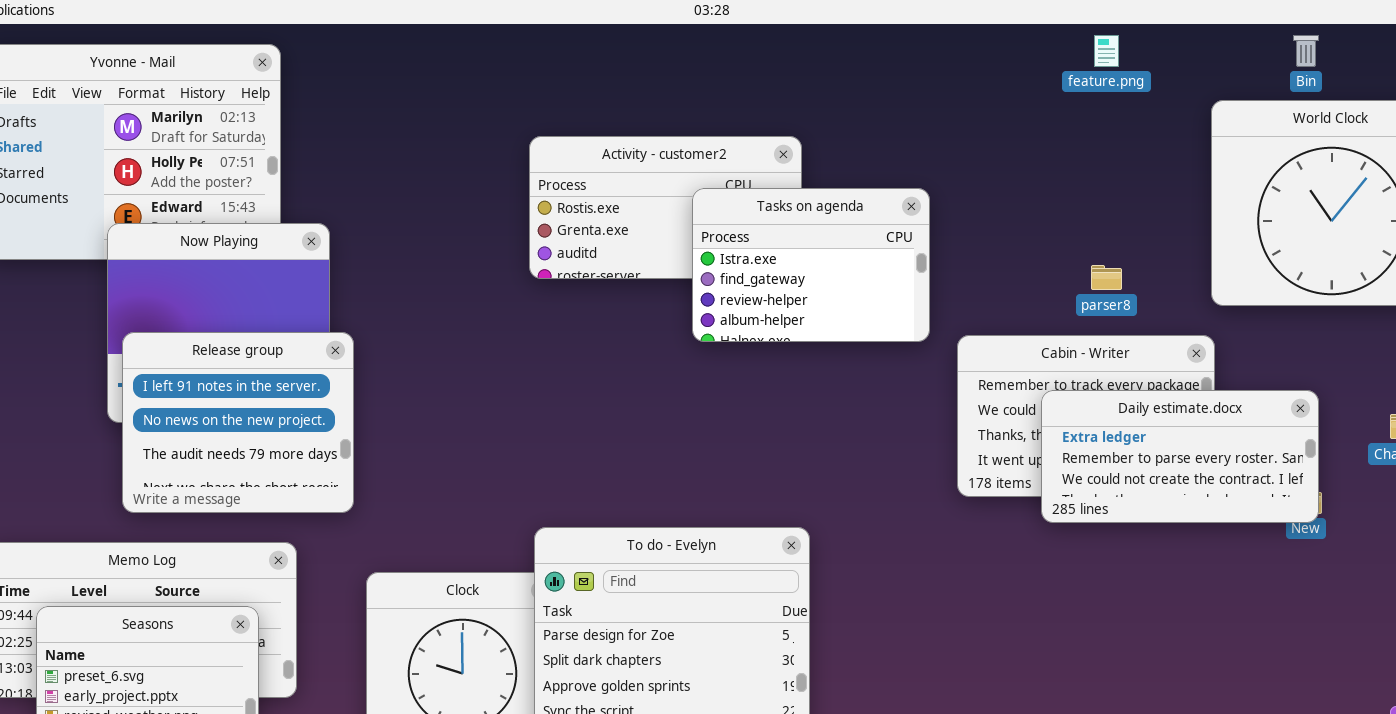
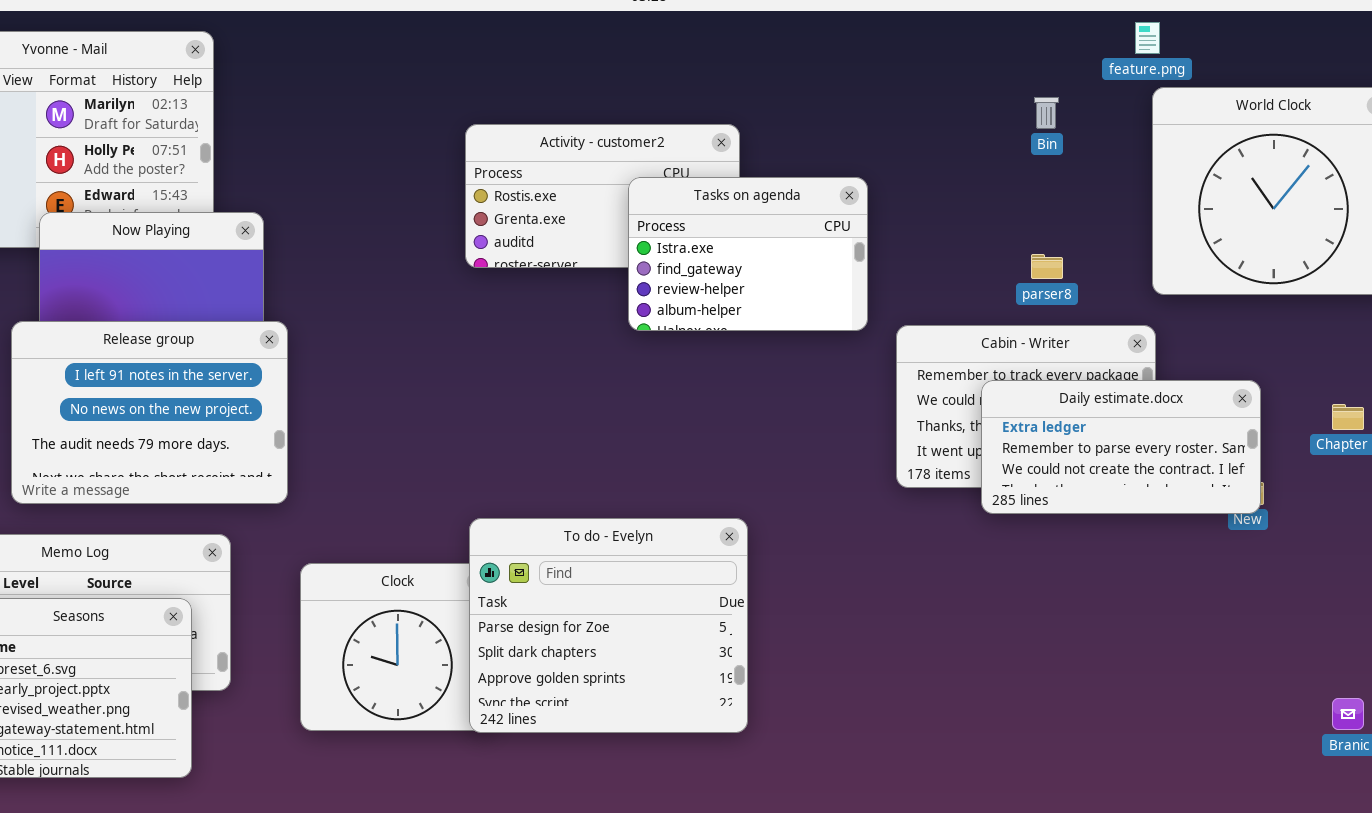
feature.png: [1094,35,1119,67] -> [1135,22,1160,54], moved
Bin: [1293,35,1319,67] -> [1034,97,1059,129], moved
Release group: [122,332,354,513] -> [11,321,288,504], resized

